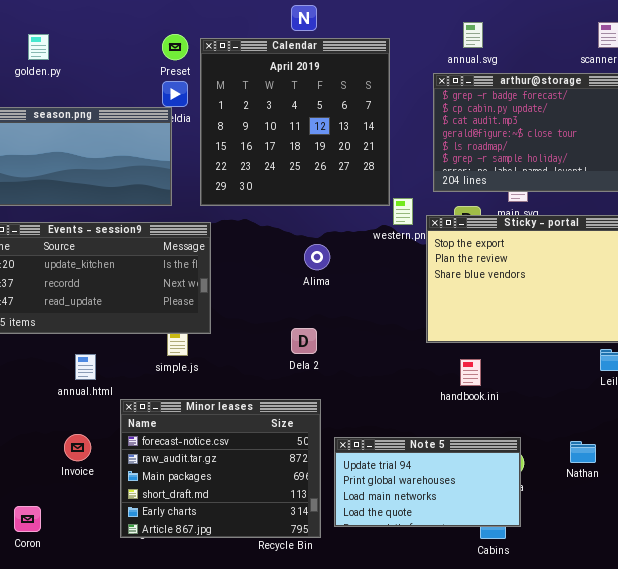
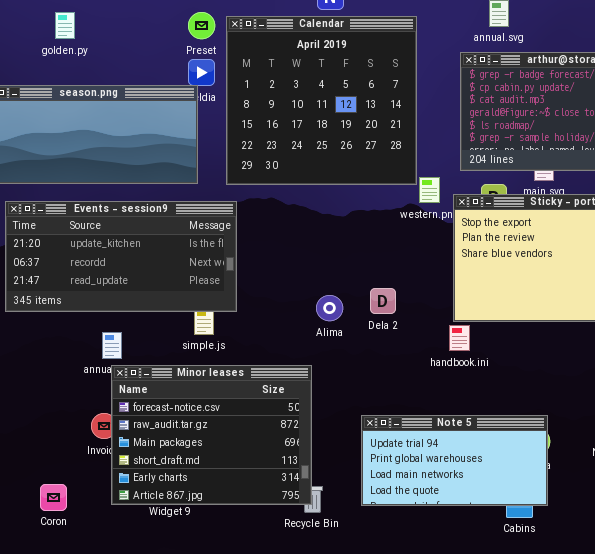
Alima: [304,244,330,270] -> [316,295,343,321], moved
Dela 2: [291,328,317,354] -> [370,288,396,314], moved
handbook.ini: [460,359,481,386] -> [449,325,470,351], moved
Minor leases: [120,399,321,538] -> [111,365,312,505], moved

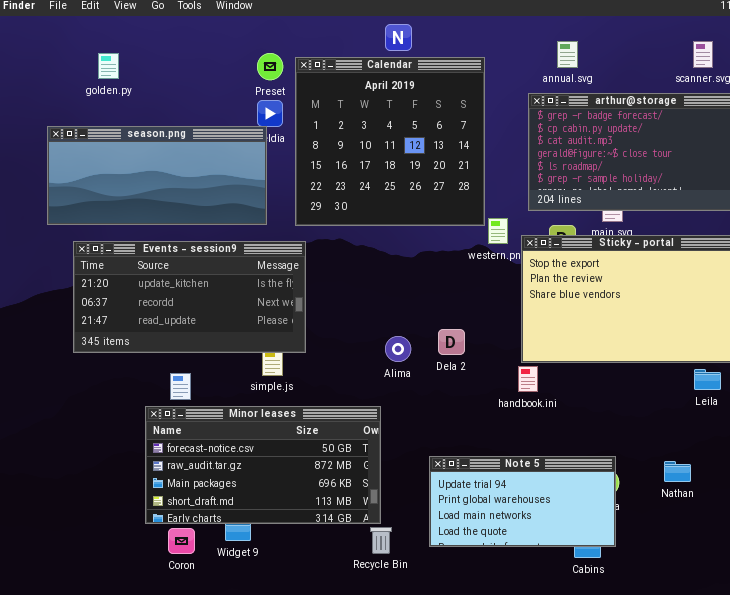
golden.py: [55,12,75,39] -> [98,53,119,79], moved
Minor leases: [111,365,312,505] -> [145,406,381,524], resized
Coron: [40,484,67,511] -> [168,528,195,554], moved

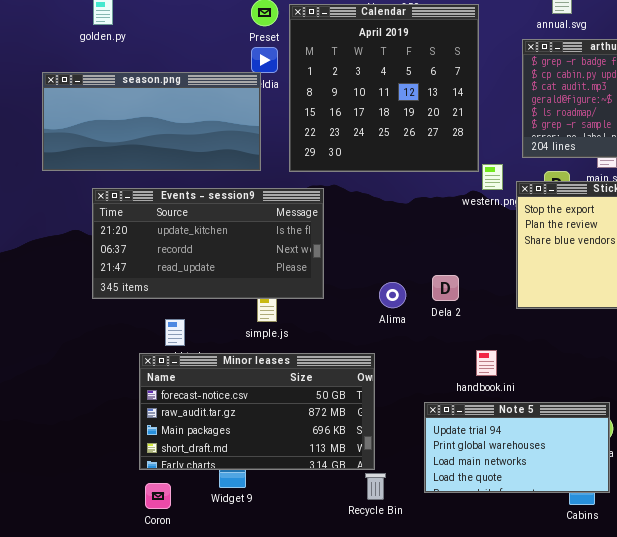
Events - session9: [73,241,306,353] -> [92,188,324,299], moved
handbook.ini: [518,366,538,392] -> [476,350,497,376], moved
Coron: [168,528,195,554] -> [145,483,171,509], moved

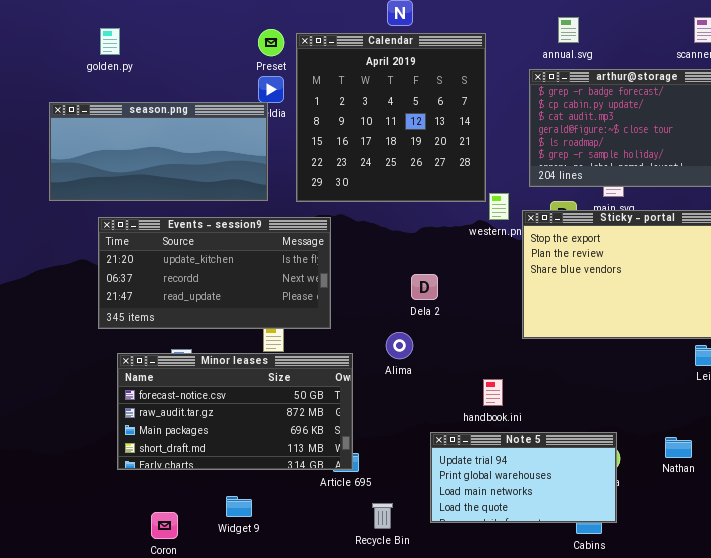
Dela 2: [432,275,459,301] -> [411,274,438,300], moved
Alima: [379,282,406,308] -> [386,332,413,359], moved
Minor leases: [139,353,375,470] -> [117,353,353,470], moved

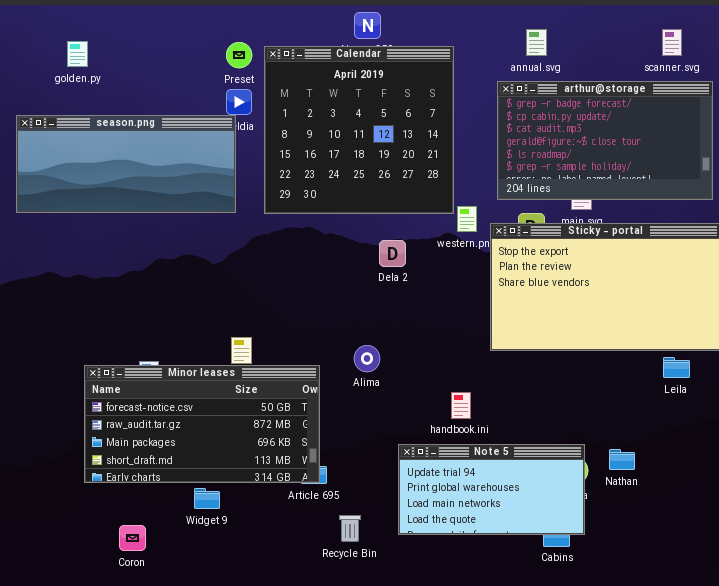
Events - session9: [98,217,331,329] -> none, closed
Dela 2: [411,274,438,300] -> [379,240,406,267], moved
Nathan: [665,437,692,458] -> [609,449,635,470], moved
Widget 9: [226,496,252,517] -> [194,488,220,509], moved

